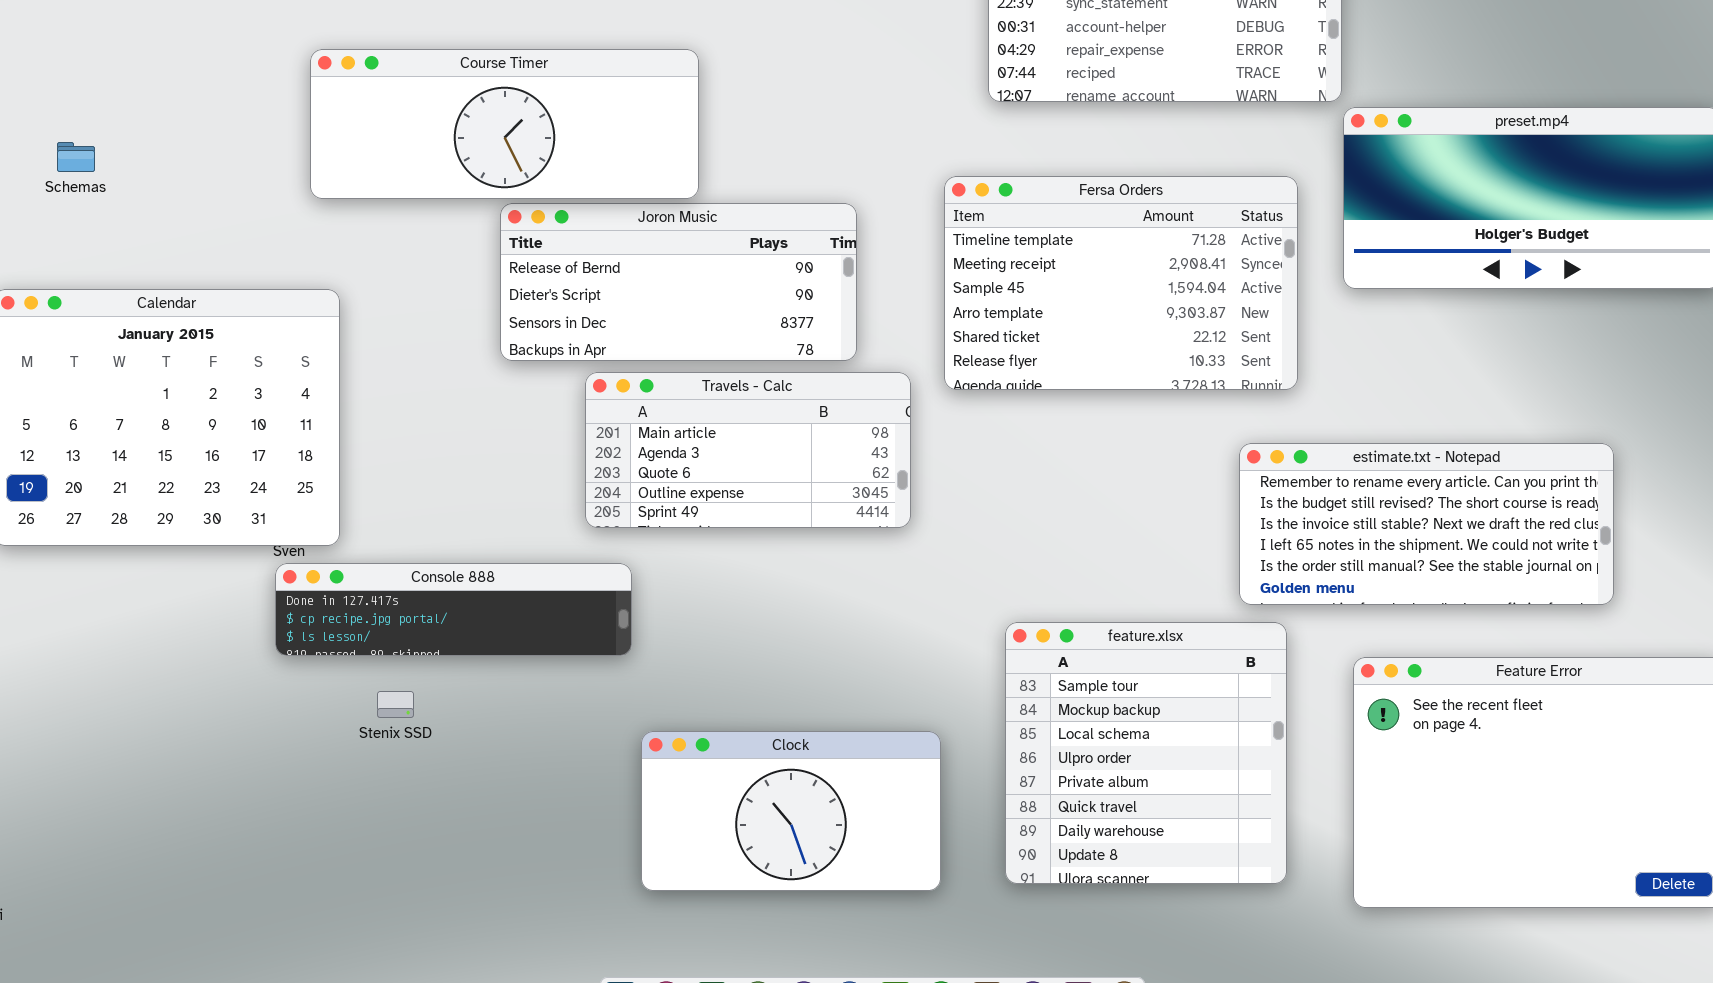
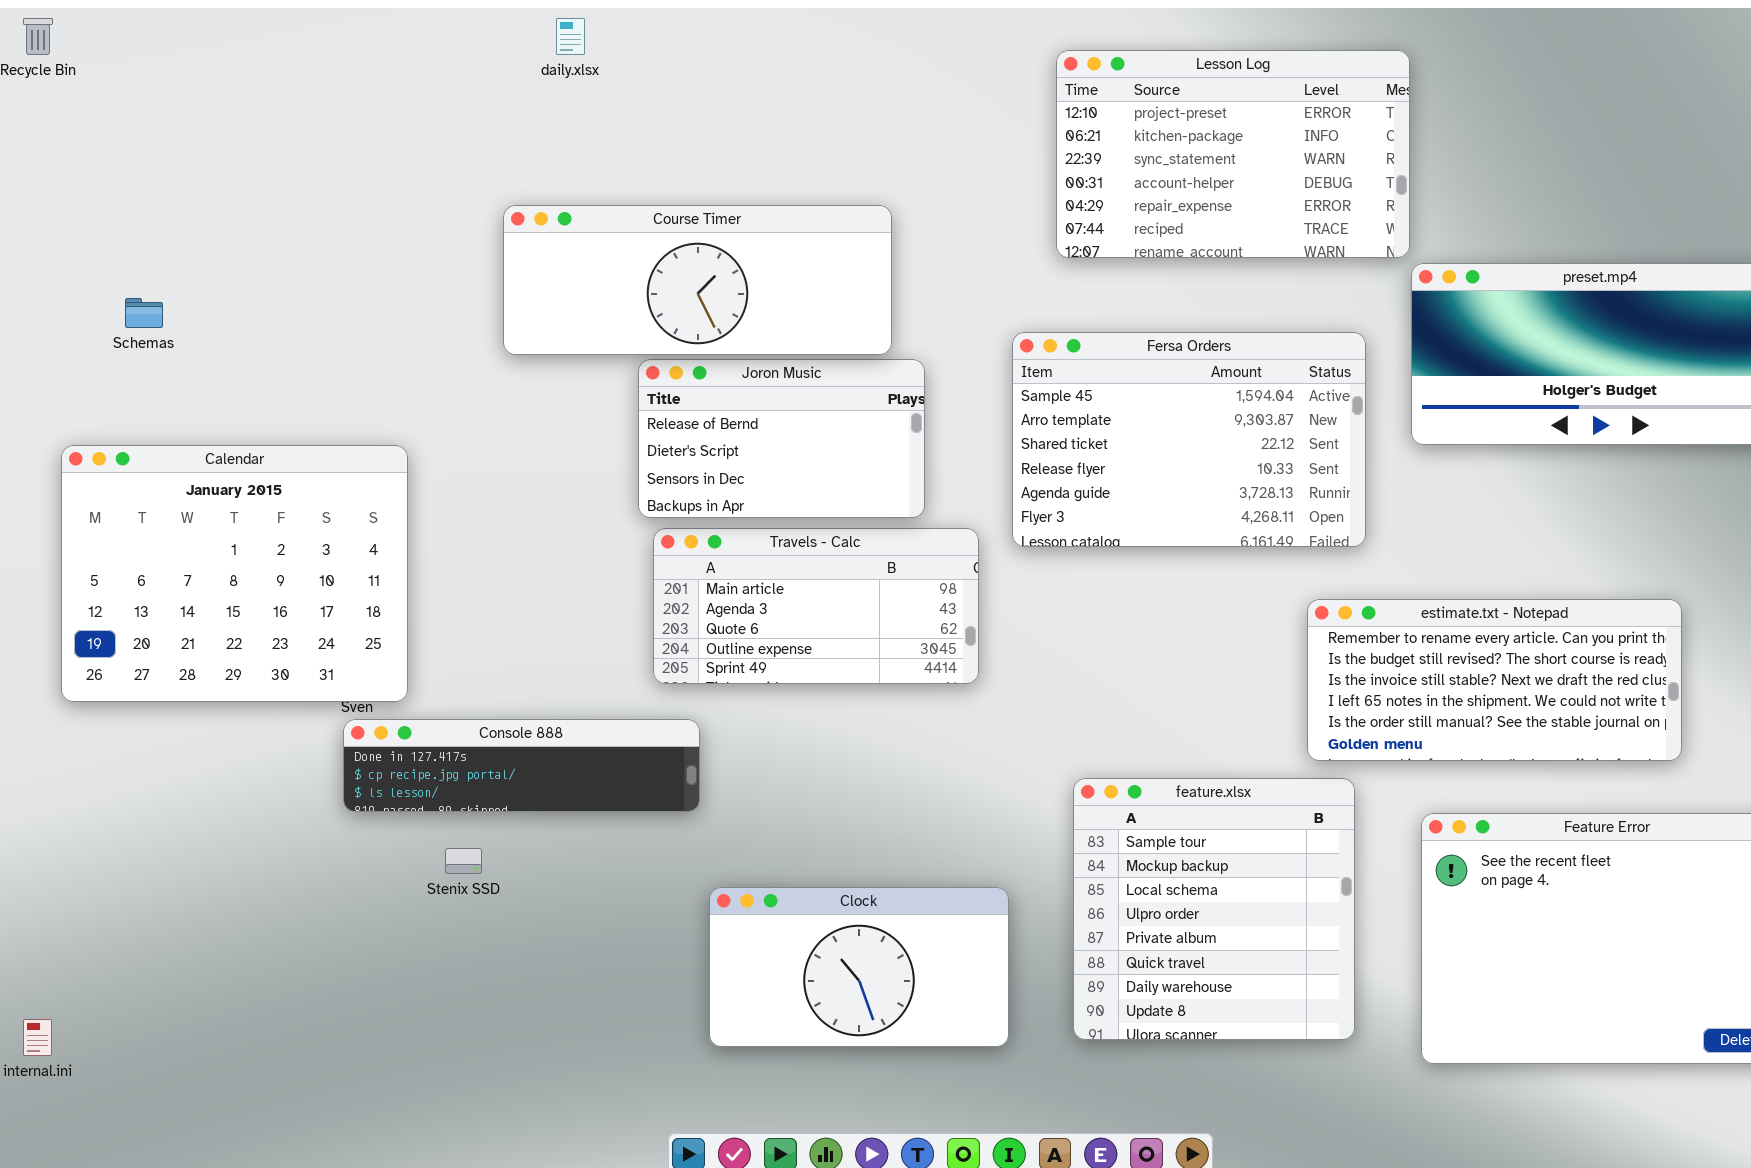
Course Timer: [310,49,699,199] -> [503,205,892,355], moved
Fersa Orders: [944,176,1298,390] -> [1012,332,1366,547], scrolled down 2 rows
Joron Music: [500,203,857,361] -> [638,359,925,518], resized

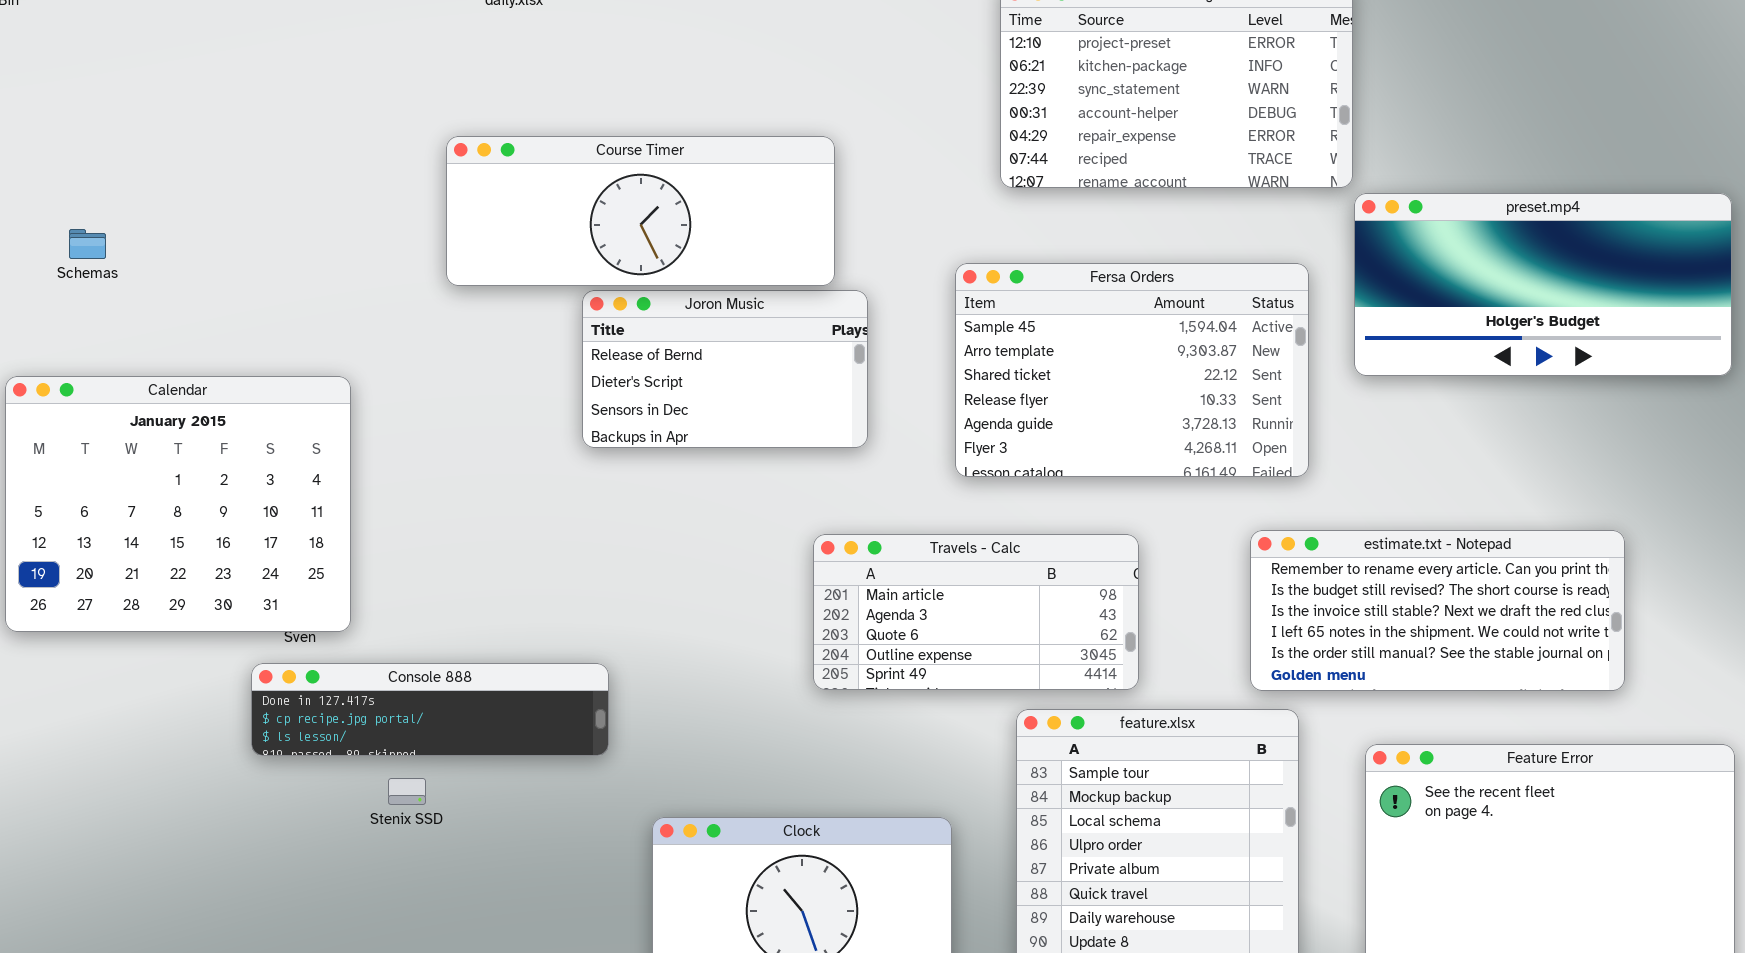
Travels - Calc: [653,528,979,684] -> [813,534,1139,690], moved
Console 888: [343,719,700,812] -> [251,663,609,756], moved

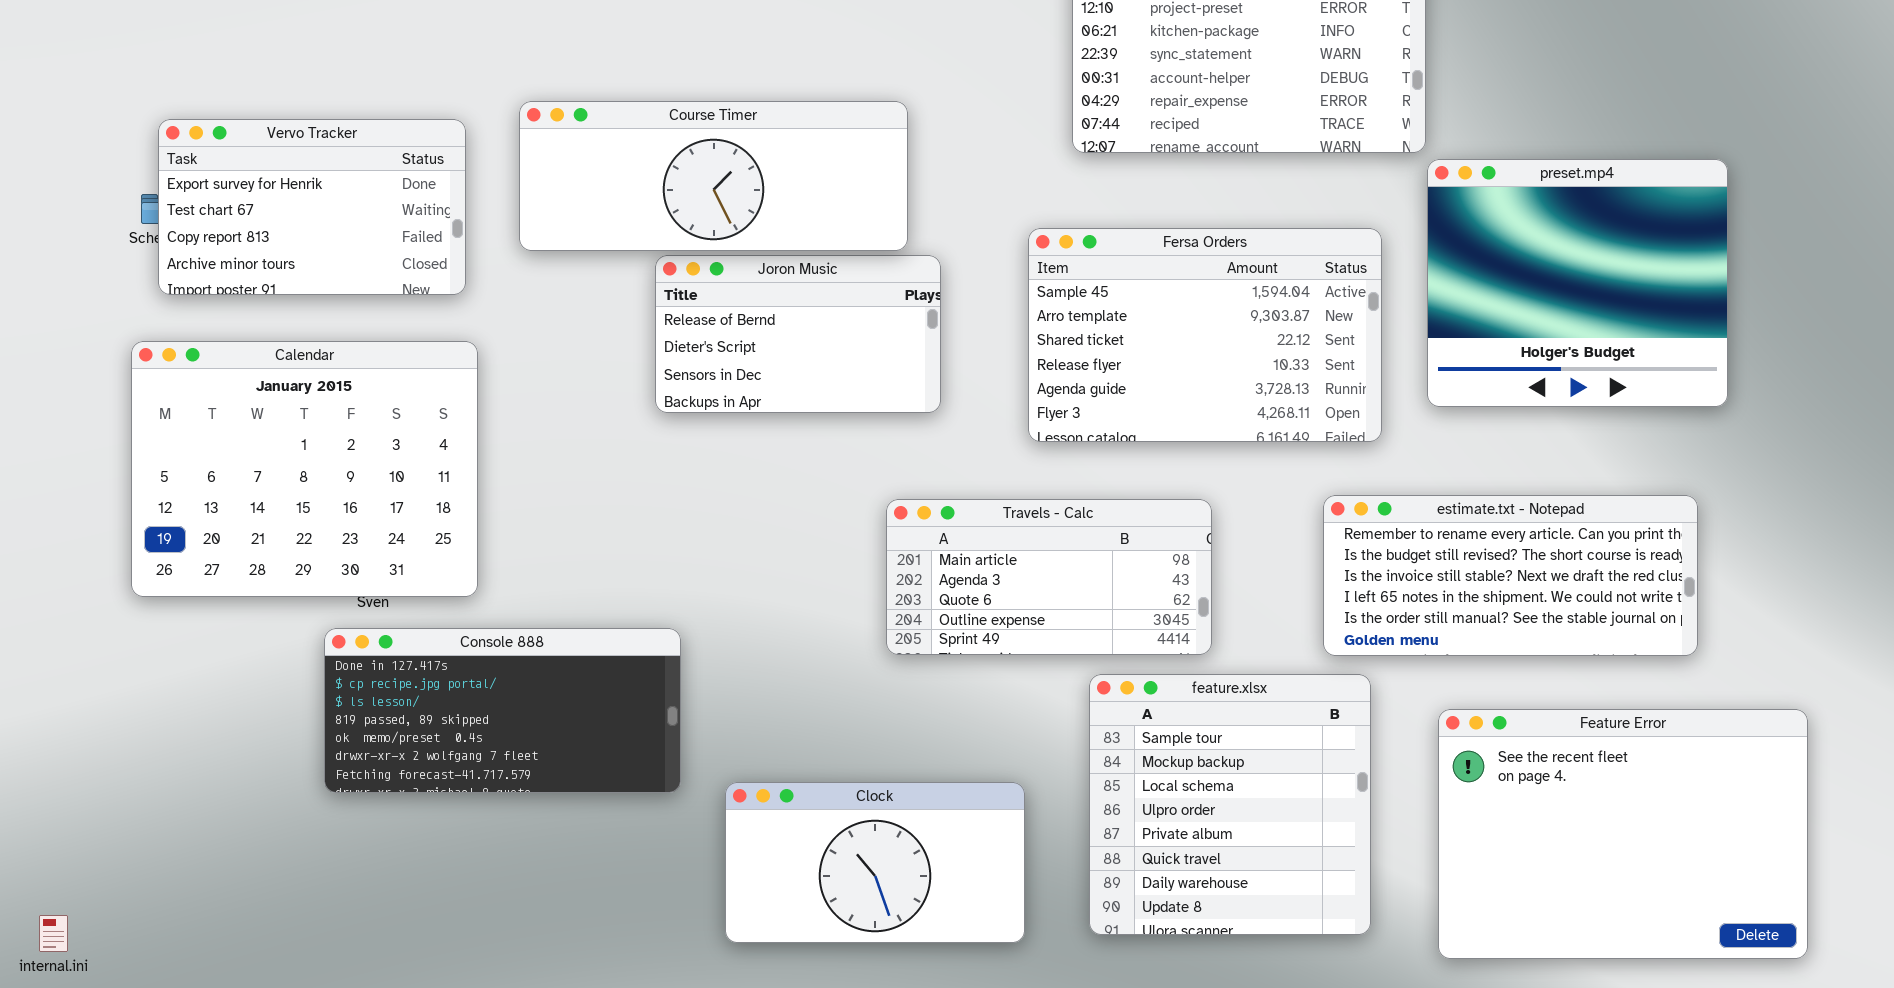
Vervo Tracker: none -> [158,119,466,295], opened
preset.mp4: [1354,193,1732,376] -> [1427,159,1728,407], resized
Calendar: [5,376,351,632] -> [131,341,478,597], moved
Console 888: [251,663,609,756] -> [324,628,681,793], resized

